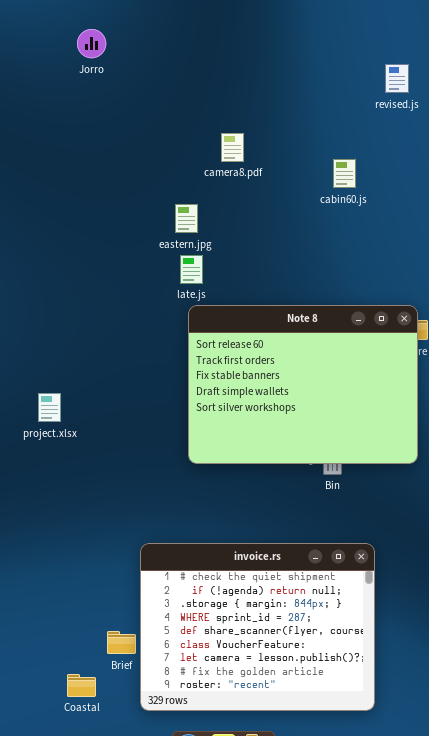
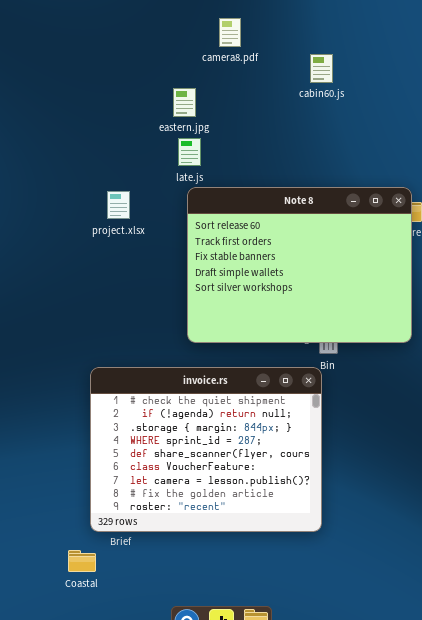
cabin60.js: [333,159,356,188] -> [310,54,333,83], moved
project.xlsx: [38,393,61,422] -> [107,191,130,219], moved
invoice.rs: [140,543,375,711] -> [90,367,322,532], moved

